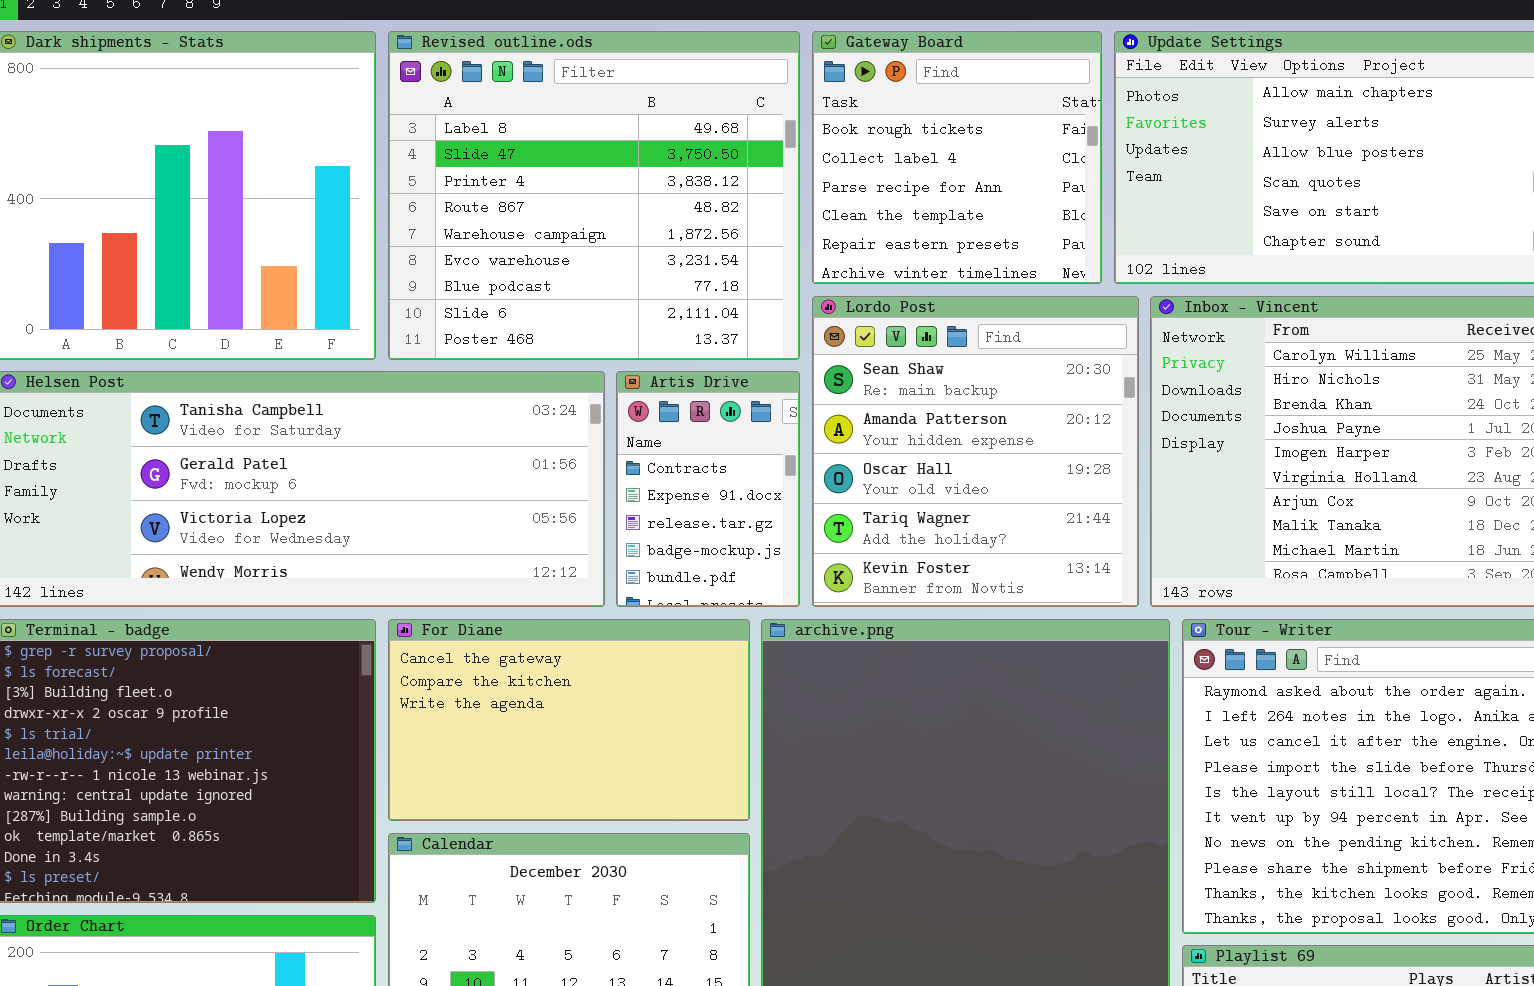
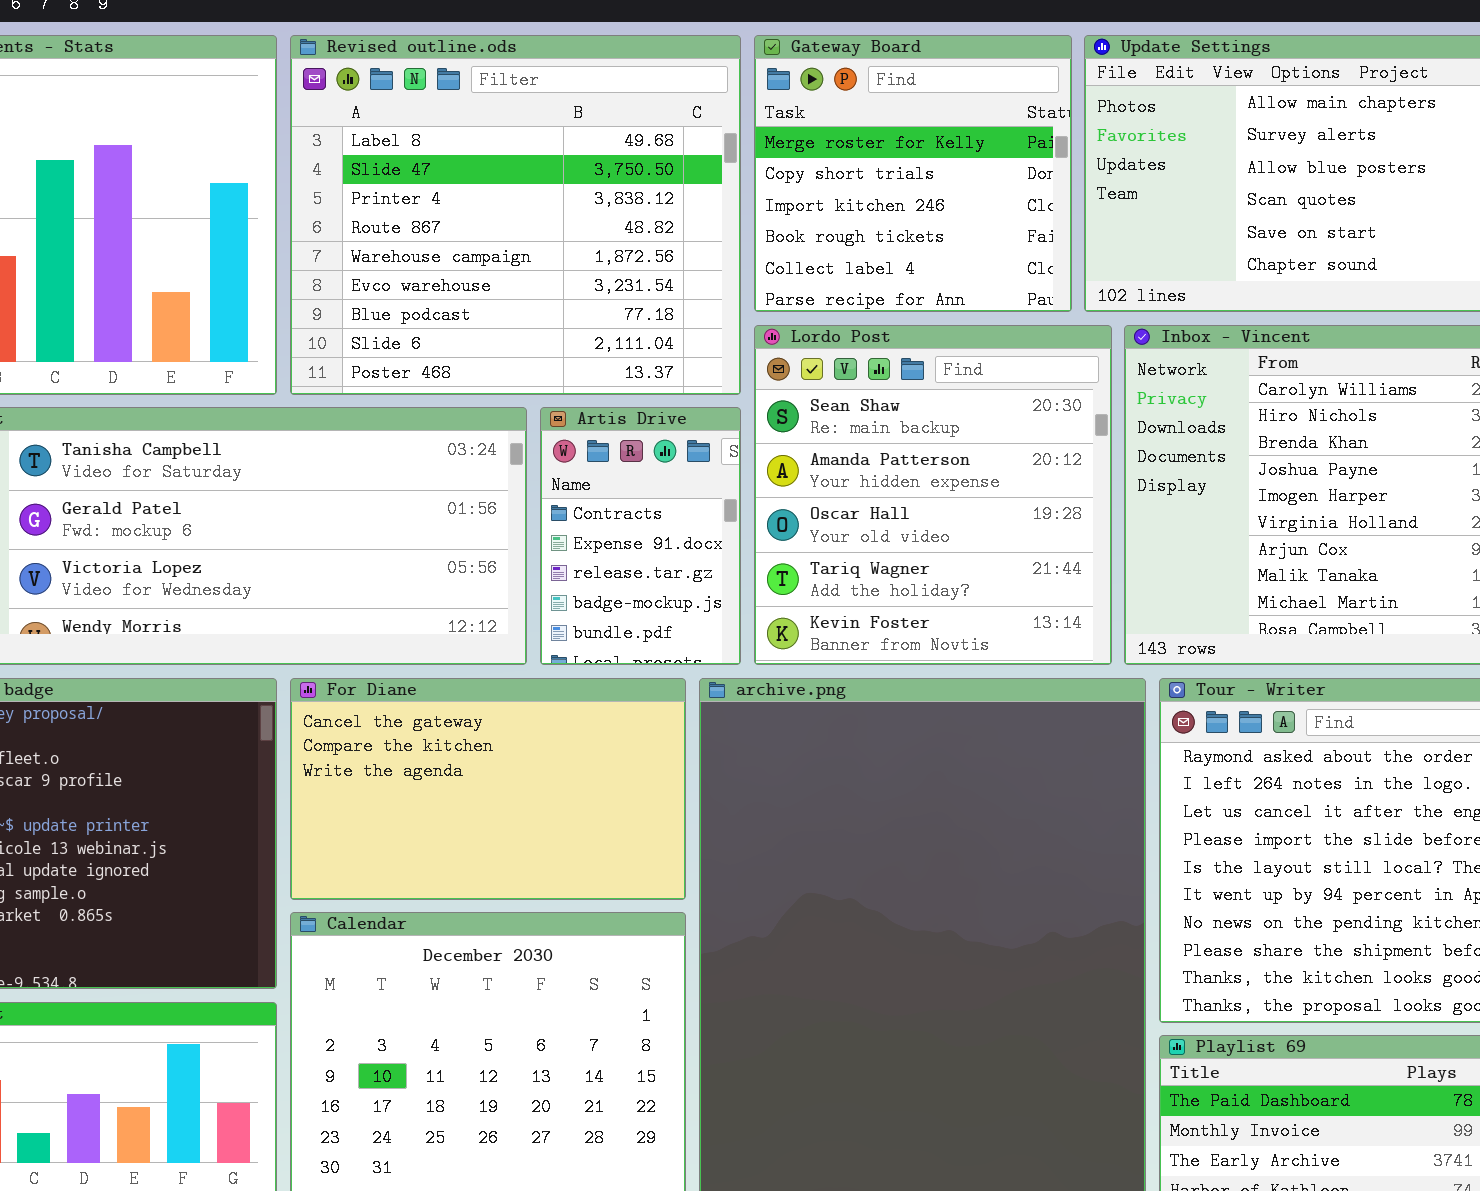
Gateway Board: [812,31,1102,284] -> [754,35,1072,312], scrolled up 3 rows

